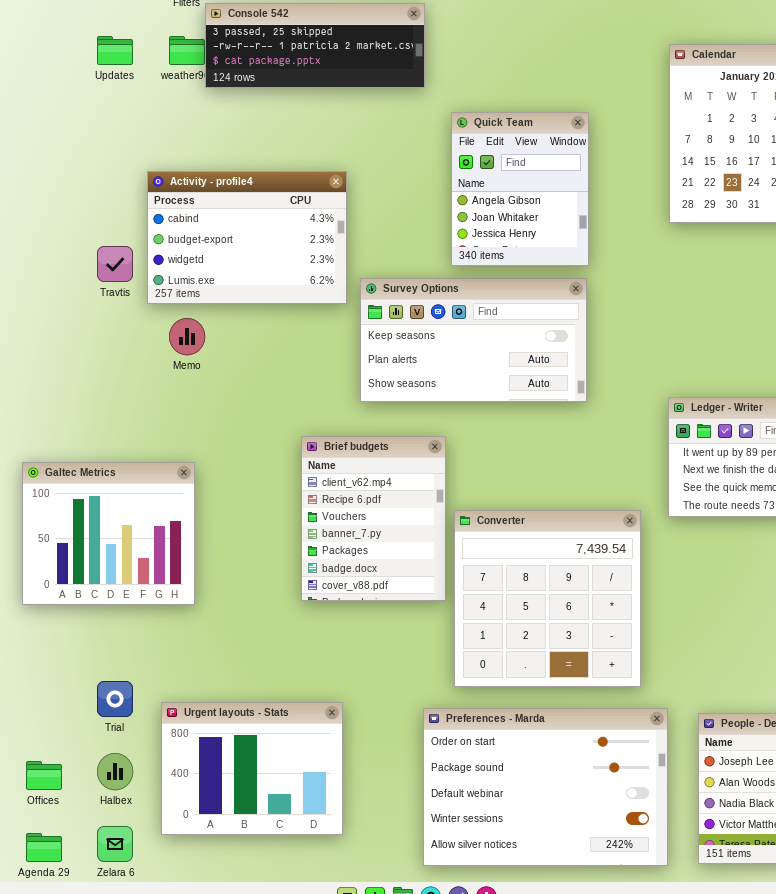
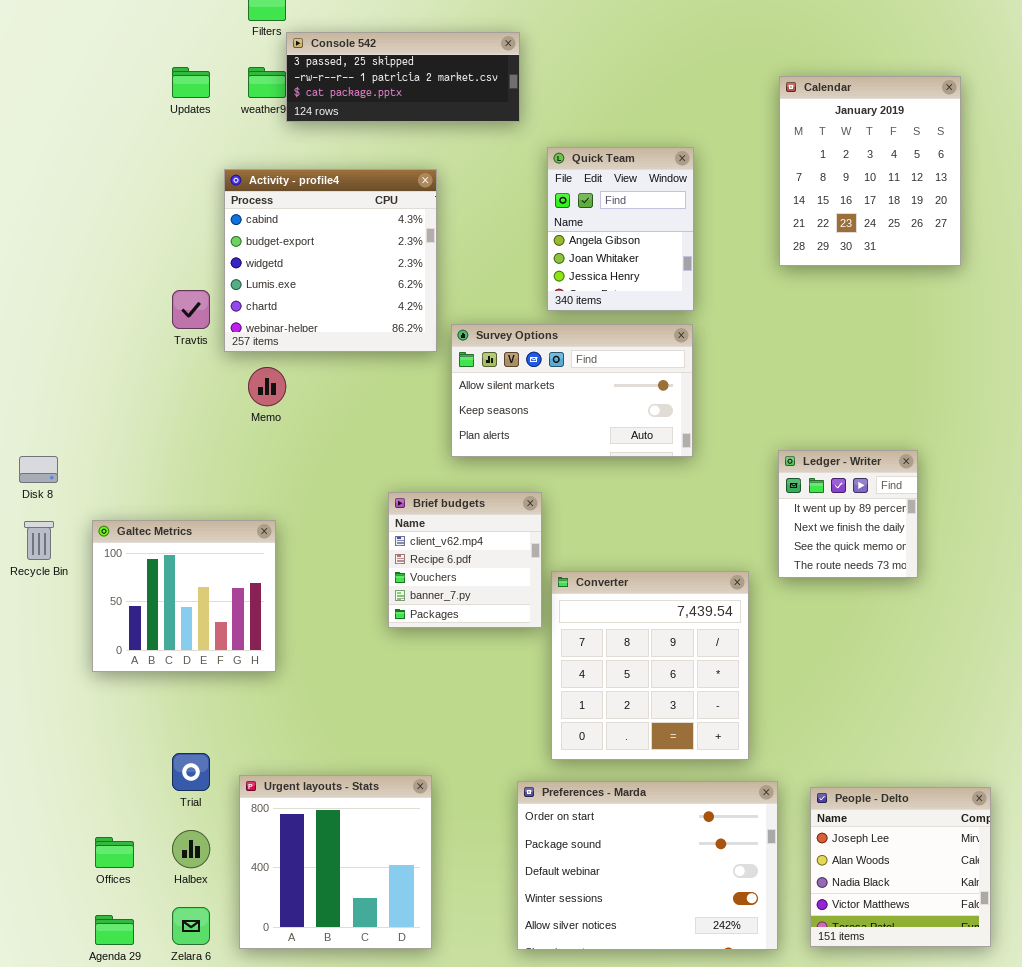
Activity - profile4: [147,171,347,304] -> [224,169,437,352], resized
Survey Options: [360,278,587,402] -> [451,324,693,457], scrolled up 1 row
Brief budgets: [301,436,446,601] -> [388,492,542,628], resized
Urgent layouts - Stats: [161,702,343,835] -> [239,775,432,949], resized

